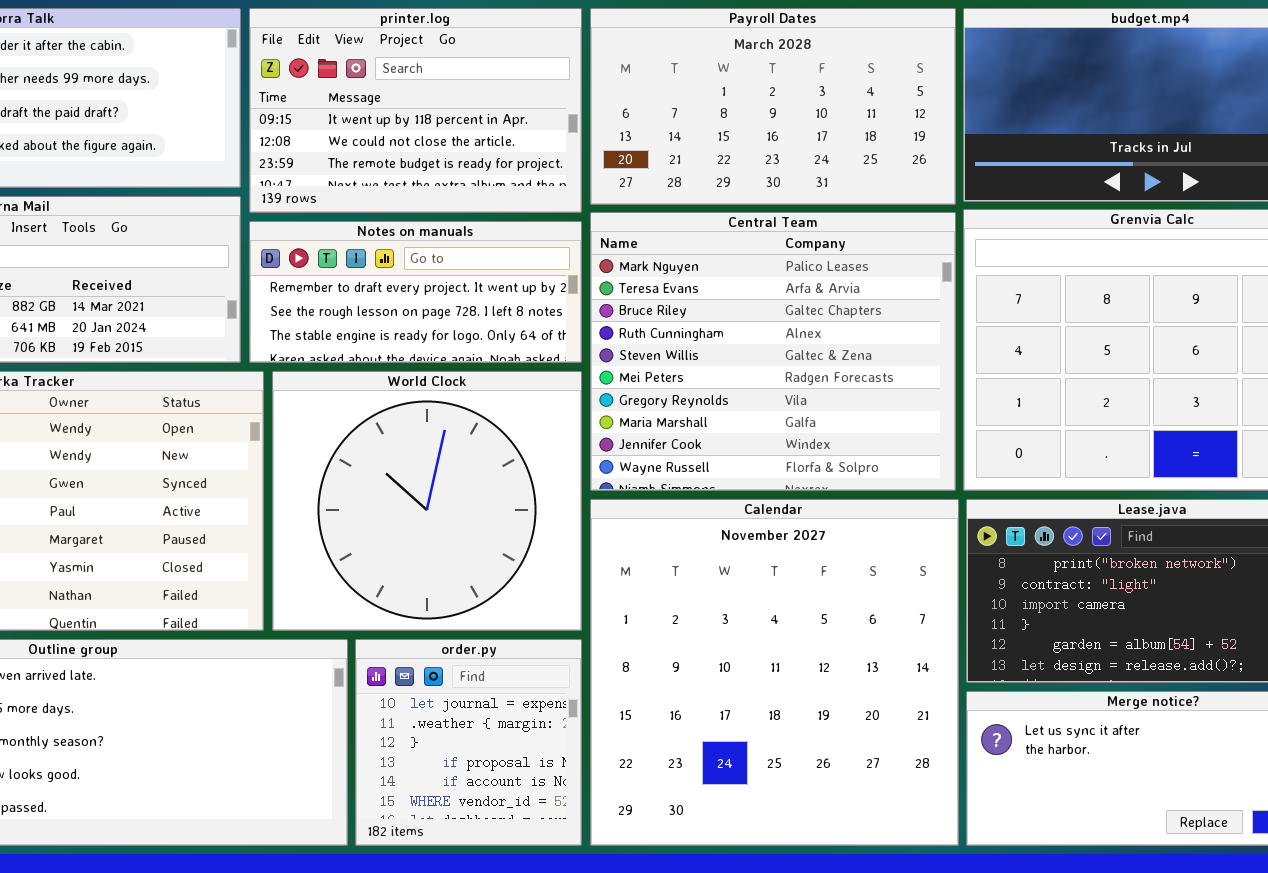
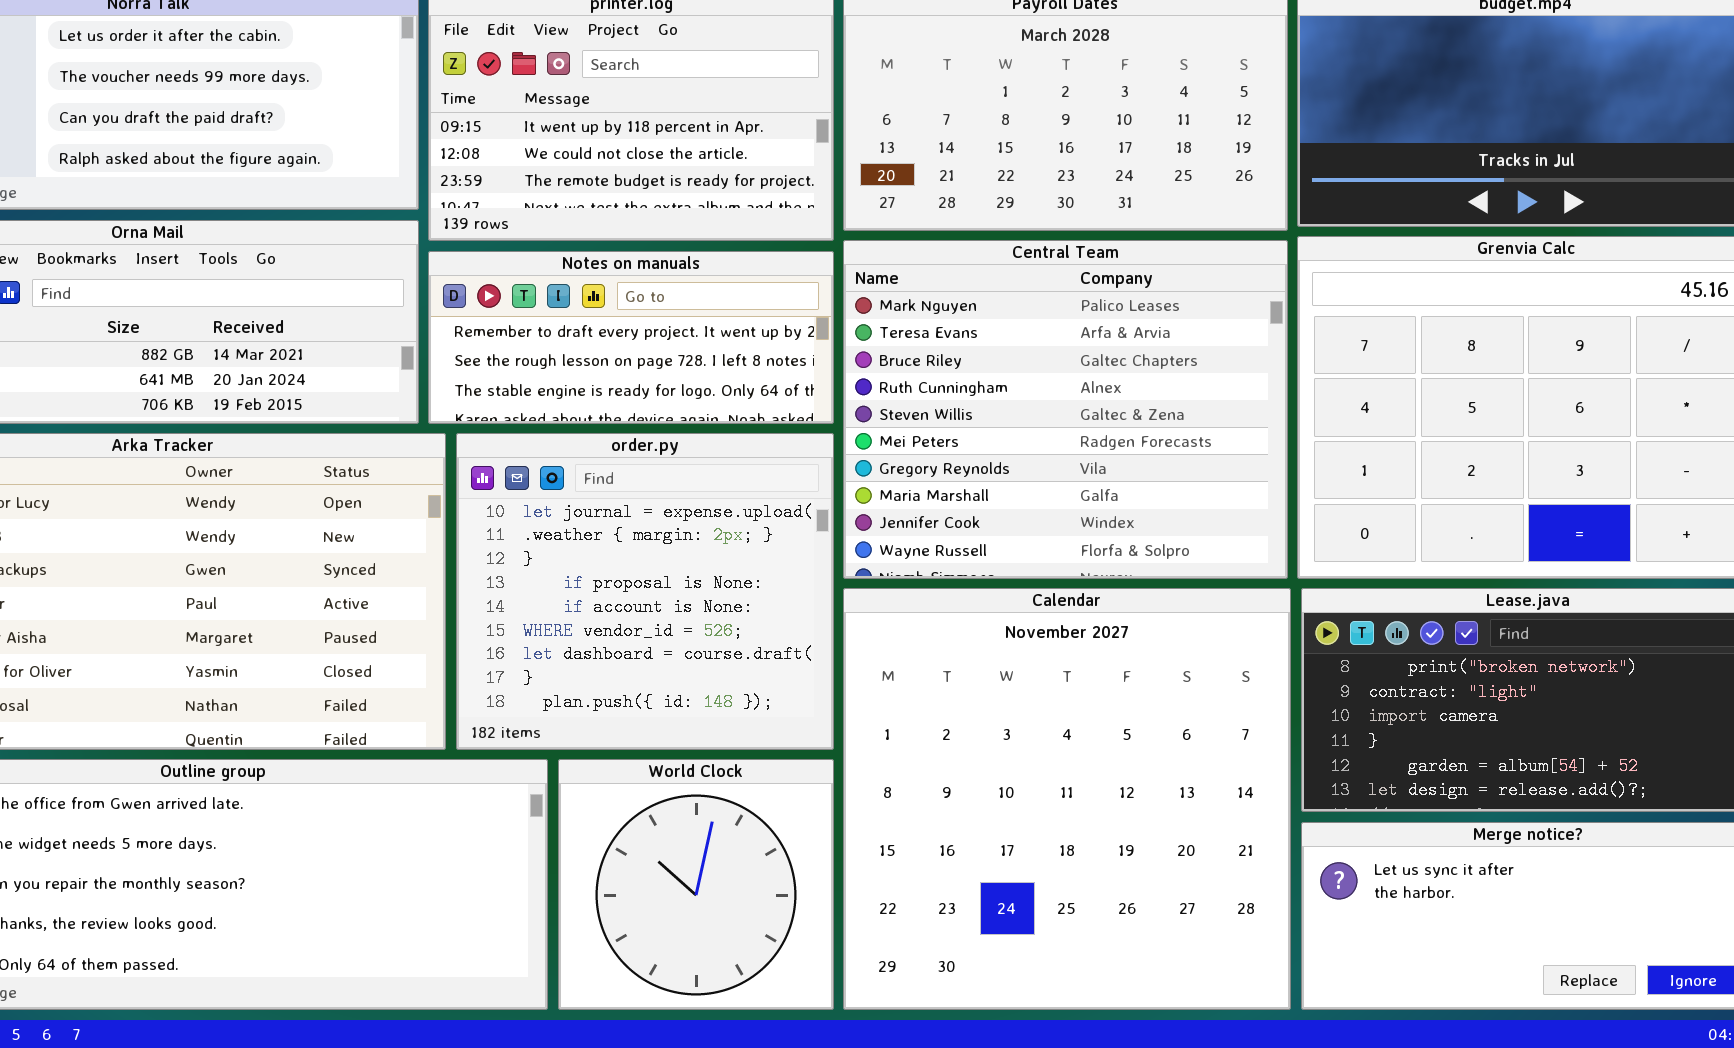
World Clock: [272,371,582,631] -> [558,759,834,1010], moved, resized
order.py: [355,639,582,846] -> [456,433,834,750], moved, resized

